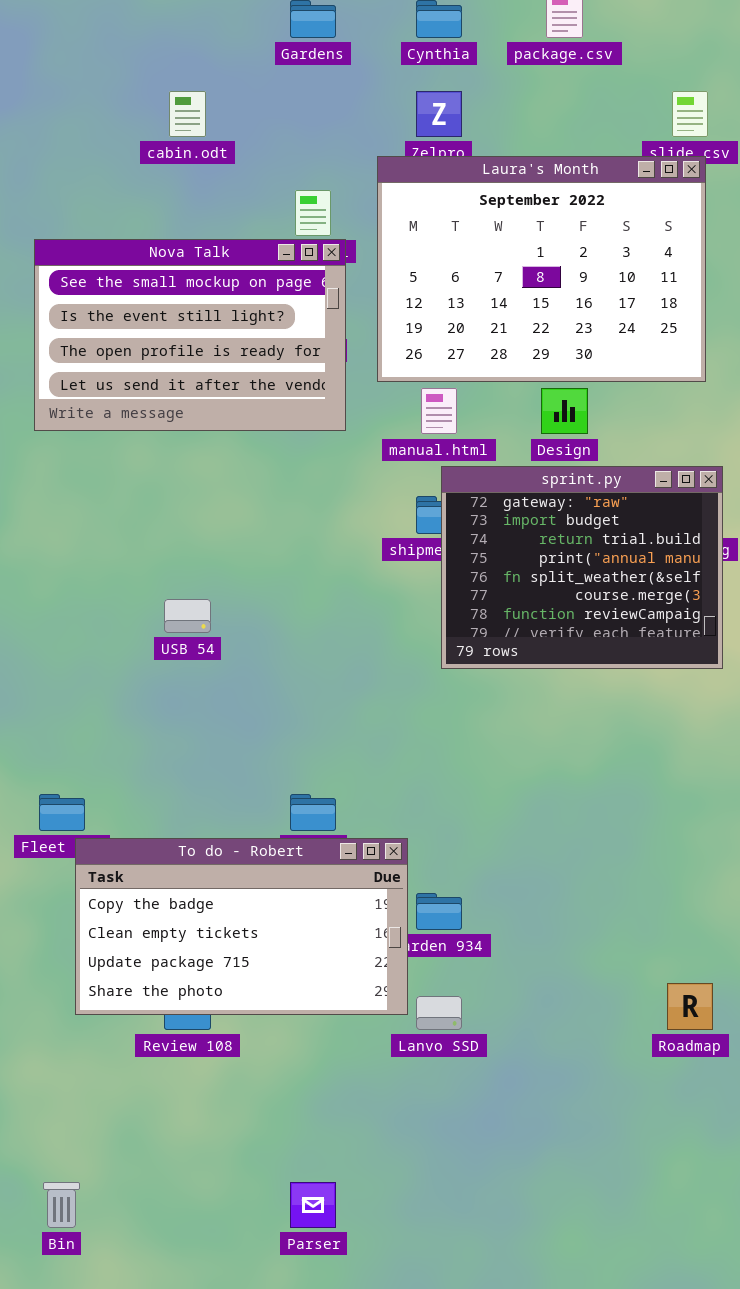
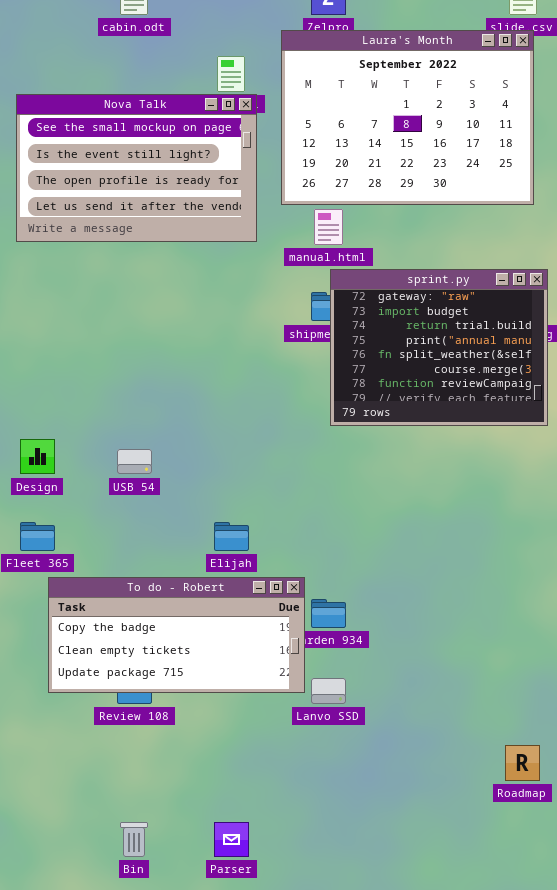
Design: [541,388,588,434] -> [20,439,55,474], moved
USB 54: [164,599,211,633] -> [117,449,152,474], moved
To do - Robert: [75,838,408,1015] -> [48,577,305,693], resized
Roadmap: [667,983,713,1030] -> [505,745,540,781], moved
Bin: [43,1182,80,1228] -> [120,822,148,857], moved

